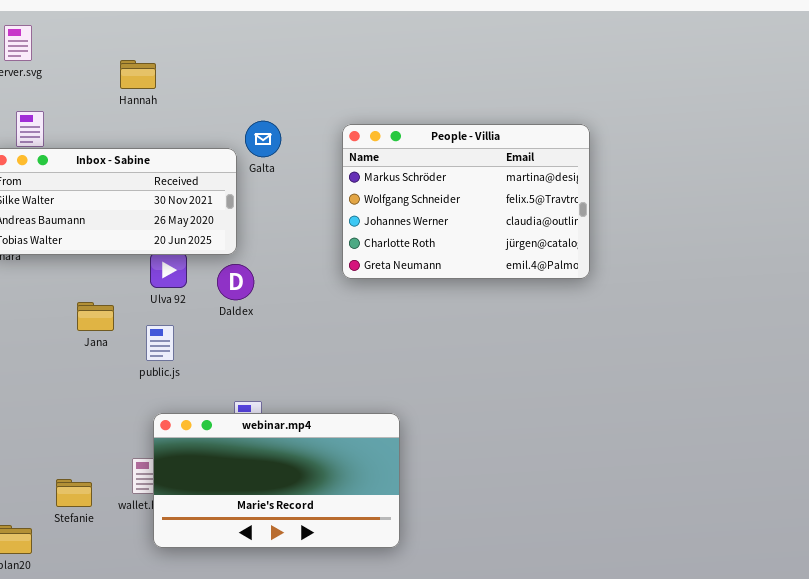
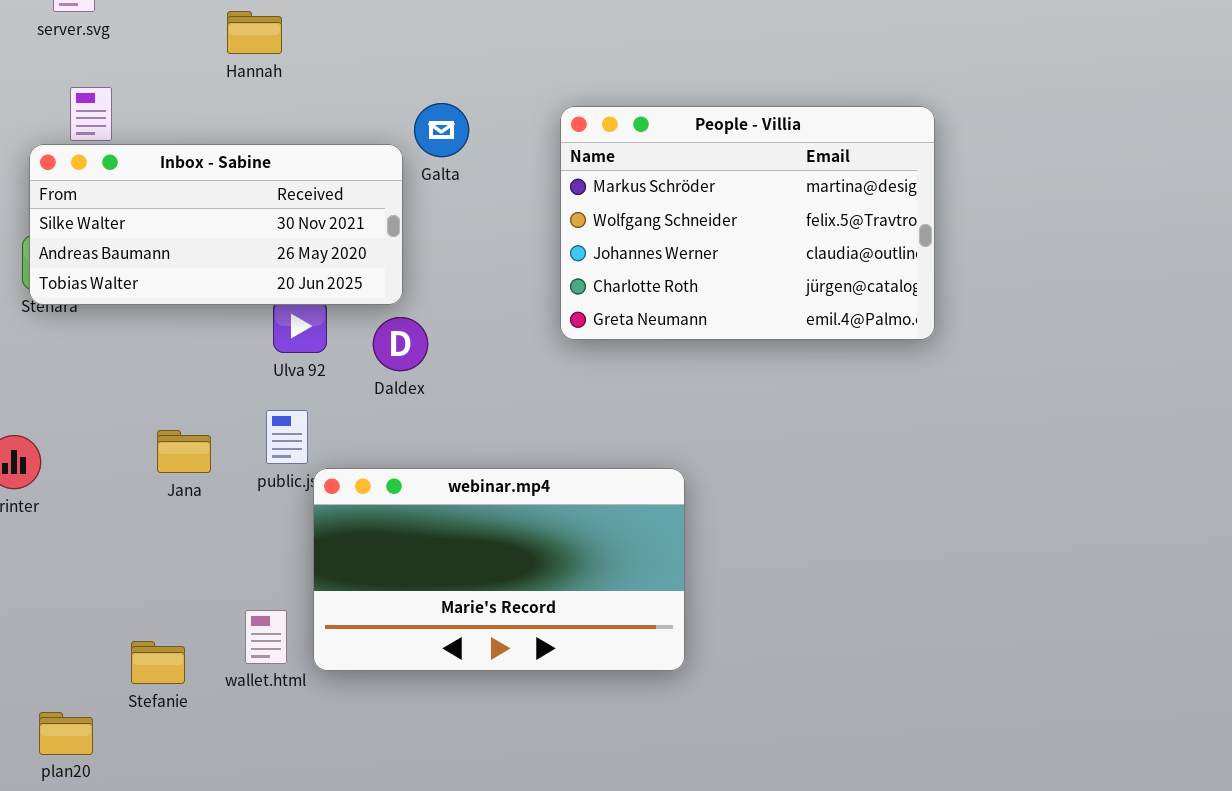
Jana: [77,302,114,331] -> [157,430,211,473], moved
webinar.mp4: [153,413,400,548] -> [313,468,685,671], moved

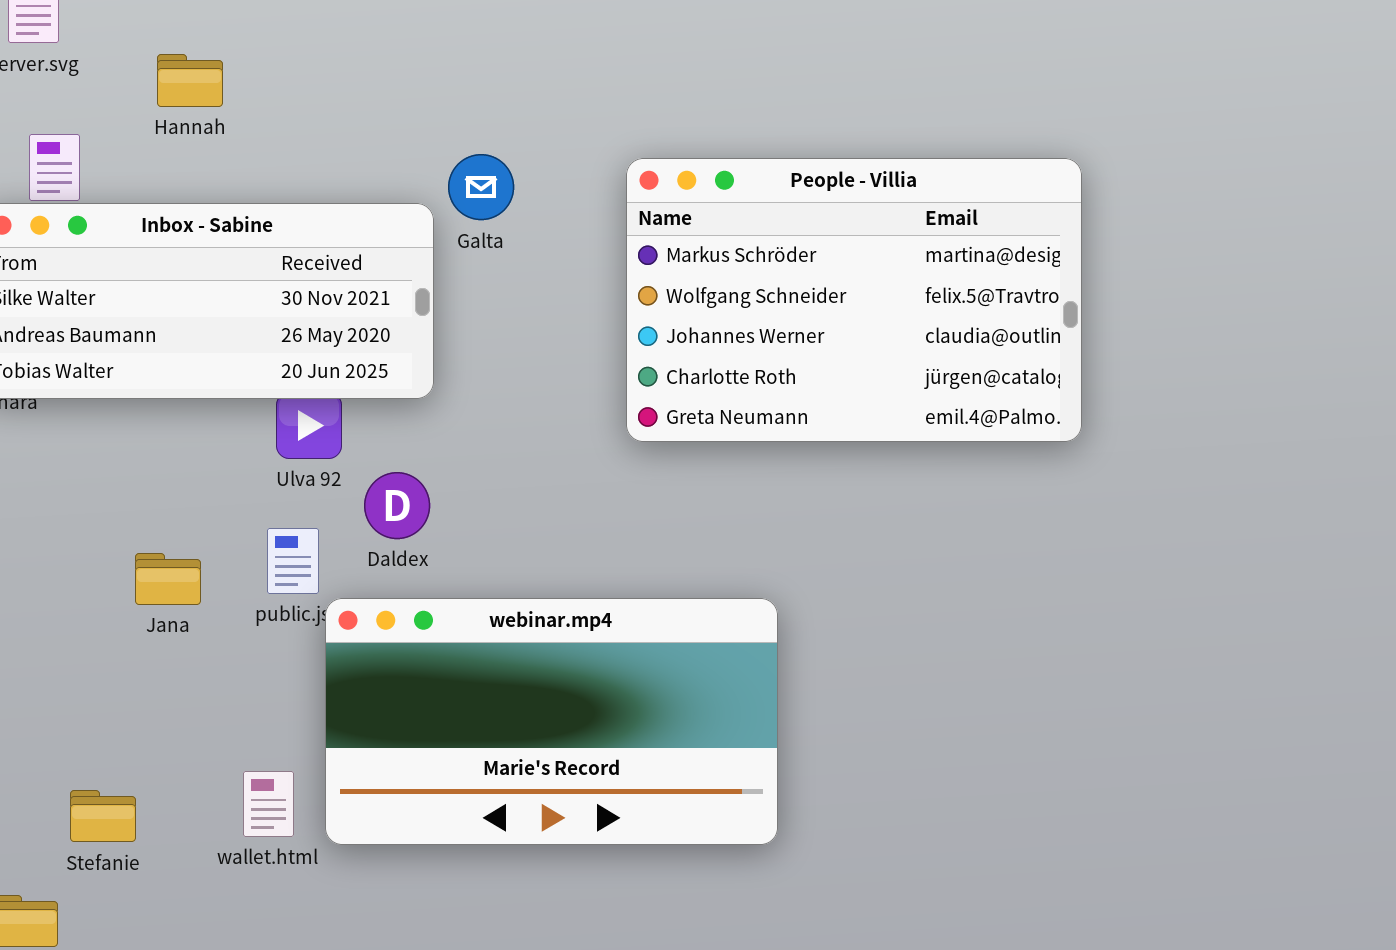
Hannah: [227,11,282,54] -> [157,54,223,107], moved
Daldex: [373,317,428,371] -> [364,472,430,539], moved
Stefanie: [131,641,185,684] -> [70,790,136,842], moved

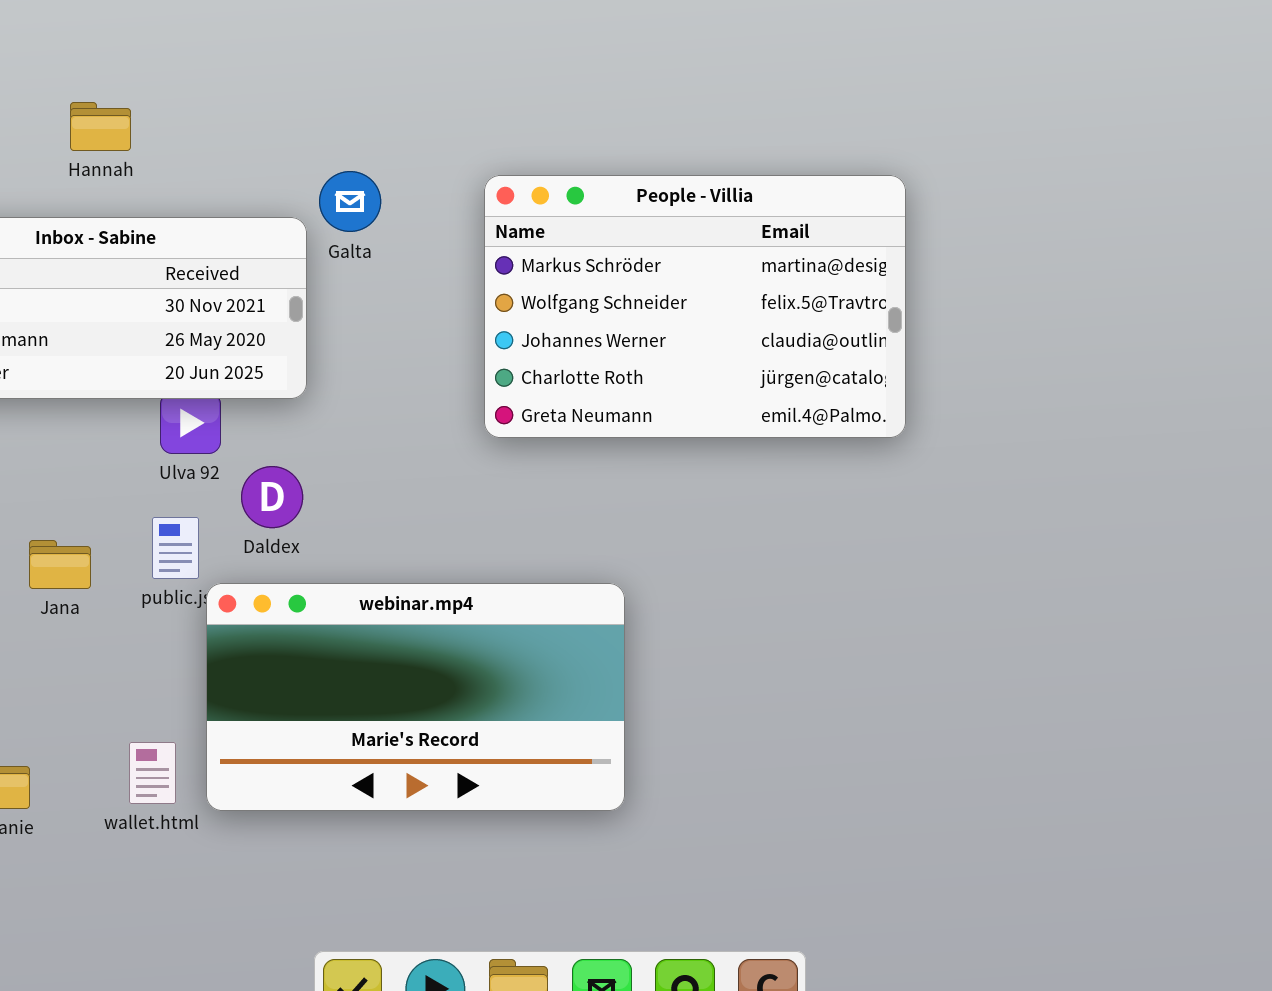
Hannah: [157,54,223,107] -> [70,102,131,151], moved

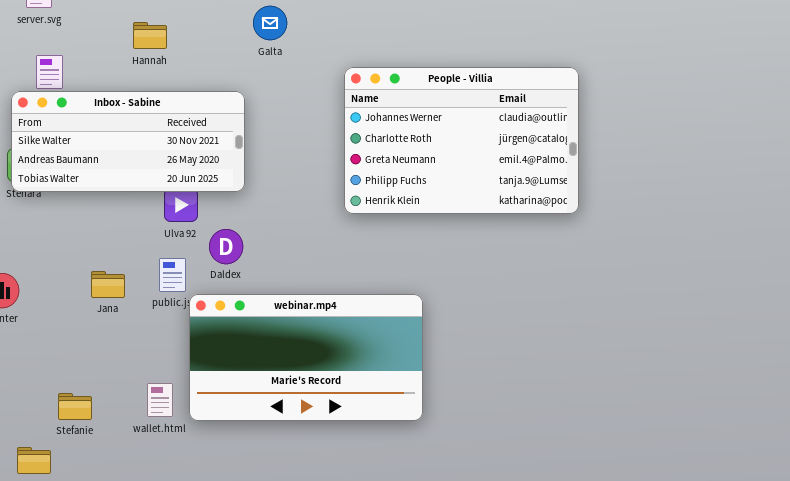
Hannah: [70,102,131,151] -> [133,22,167,49], moved
Galta: [319,171,381,232] -> [253,6,287,40], moved
People - Villia: [484,175,906,438] -> [344,67,579,214], scrolled down 2 rows

